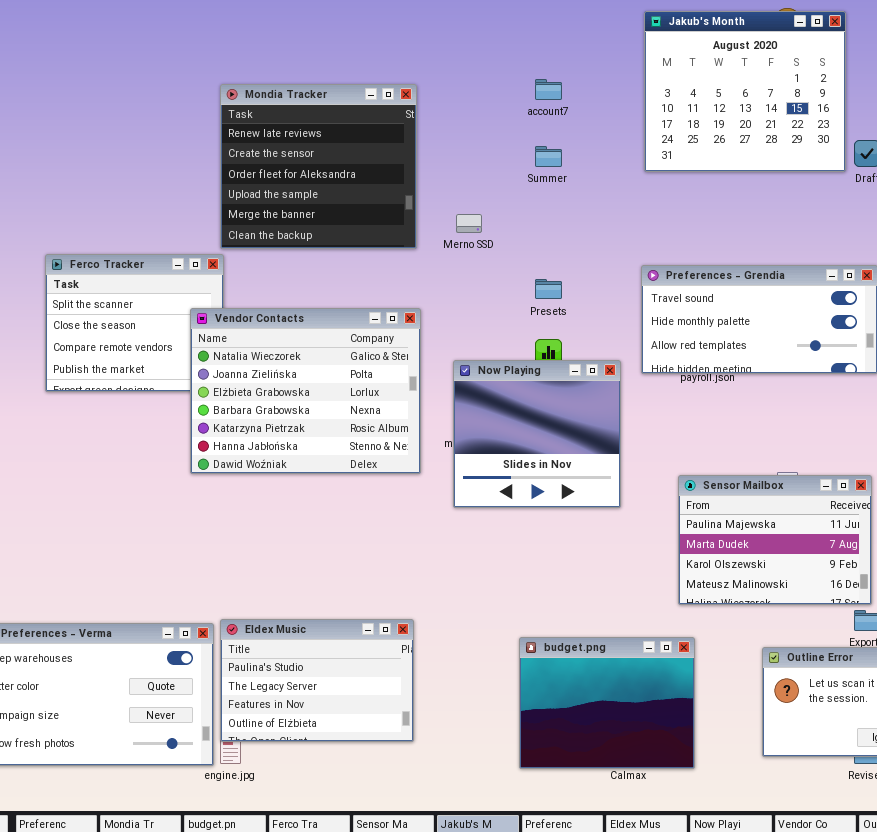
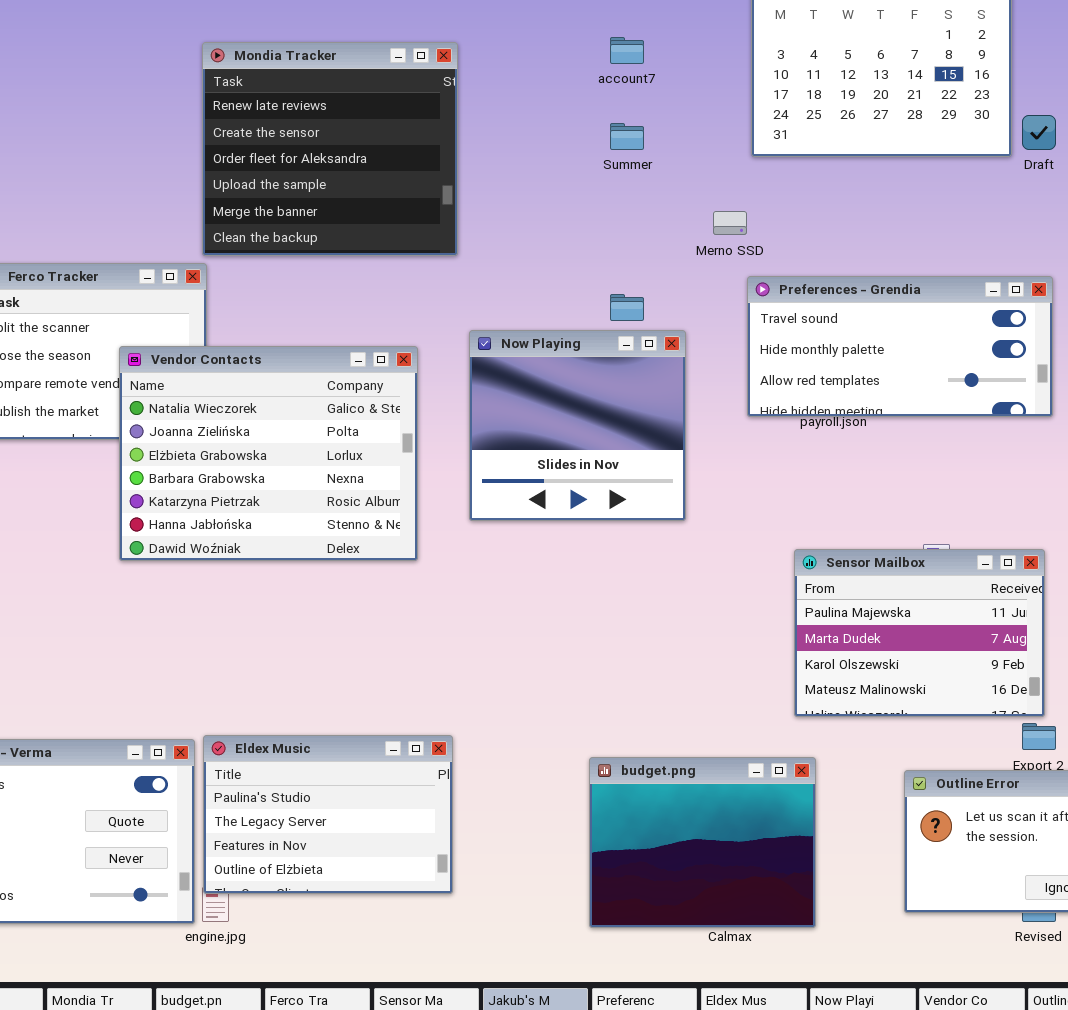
Merno SSD: [456,214,482,233] -> [713,211,747,235], moved
Vendor Contacts: [190,308,421,474] -> [119,346,418,561], moved
Now Playing: [453,360,621,508] -> [469,330,686,521], moved

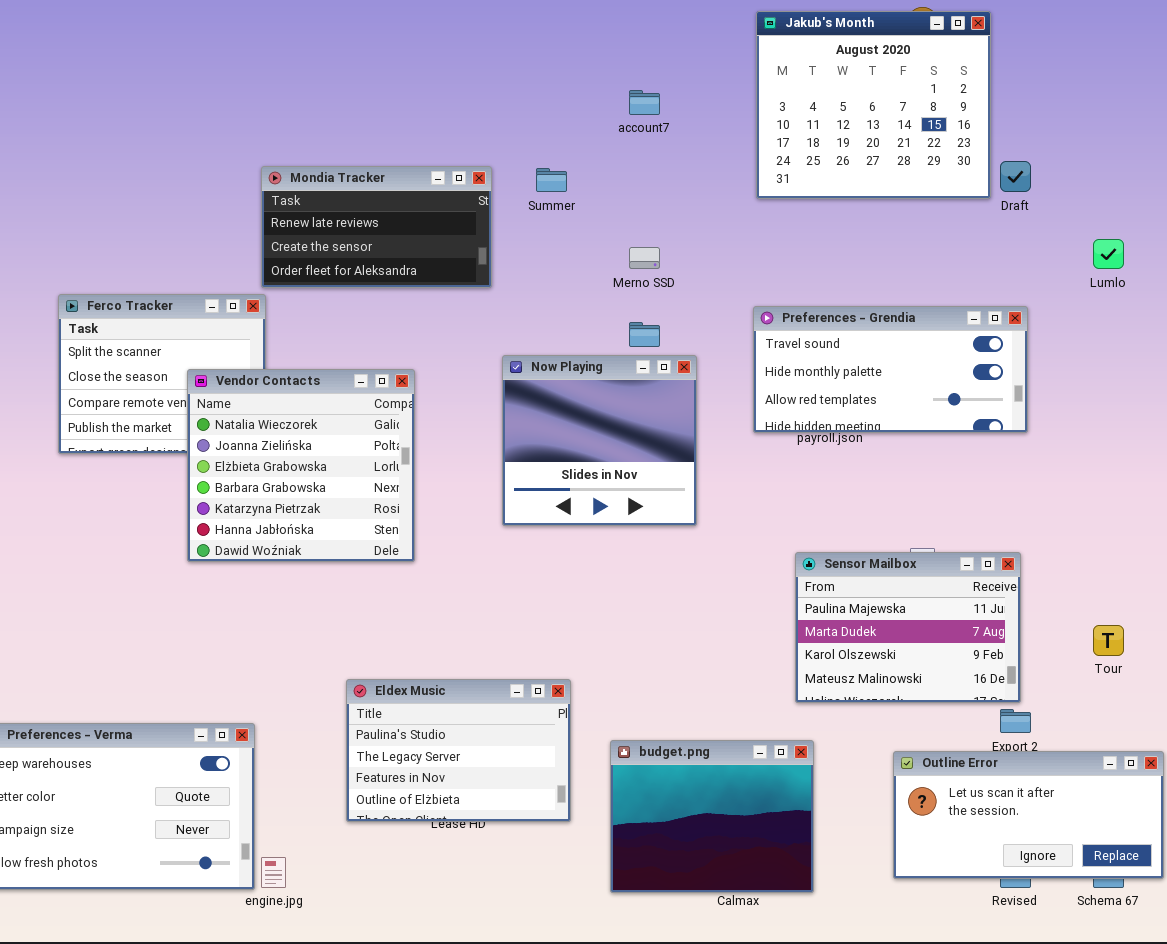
Mondia Tracker: [202,42,458,256] -> [261,166,492,288], resized
Summer: [610,123,644,150] -> [536,168,567,192], moved
Merno SSD: [713,211,747,235] -> [629,247,660,269], moved
Vendor Contacts: [119,346,418,561] -> [187,369,415,562], resized
Eldex Music: [203,735,453,894] -> [346,679,571,822], moved

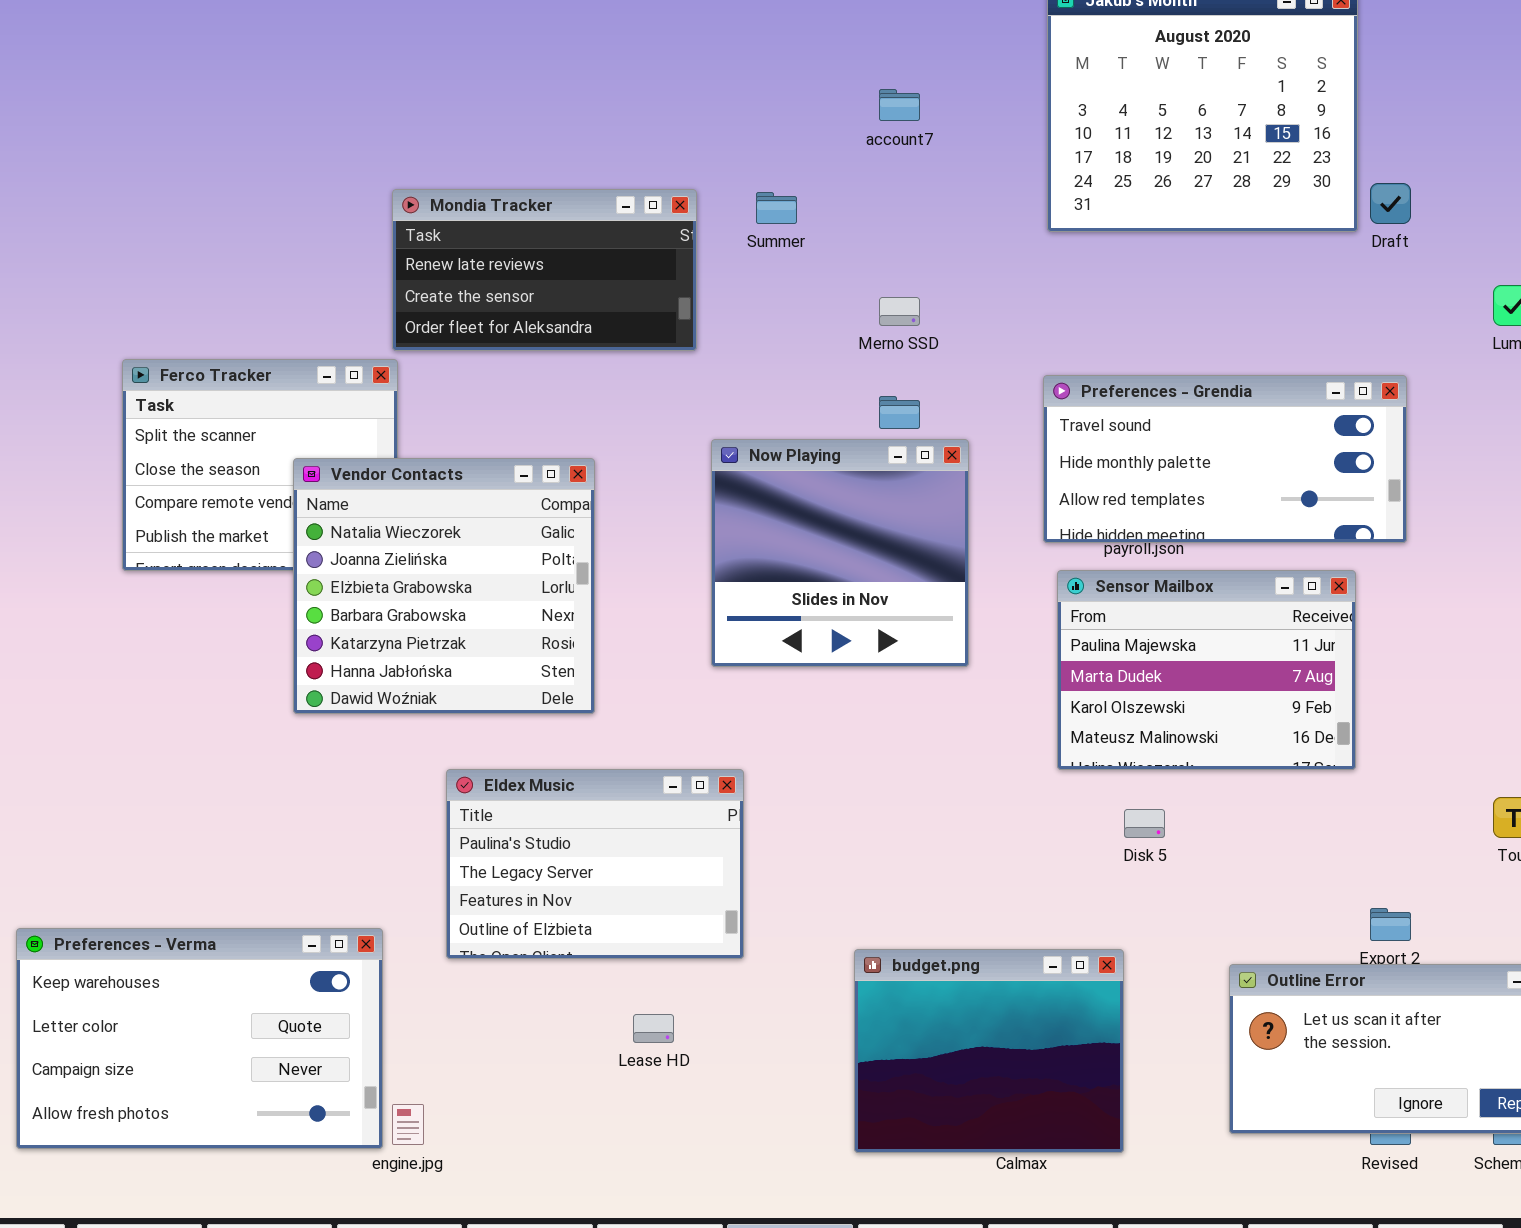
Sensor Mailbox: [795,552,1021,703] -> [1057,570,1356,770], moved
Eldex Music: [346,679,571,822] -> [446,769,744,959], moved

